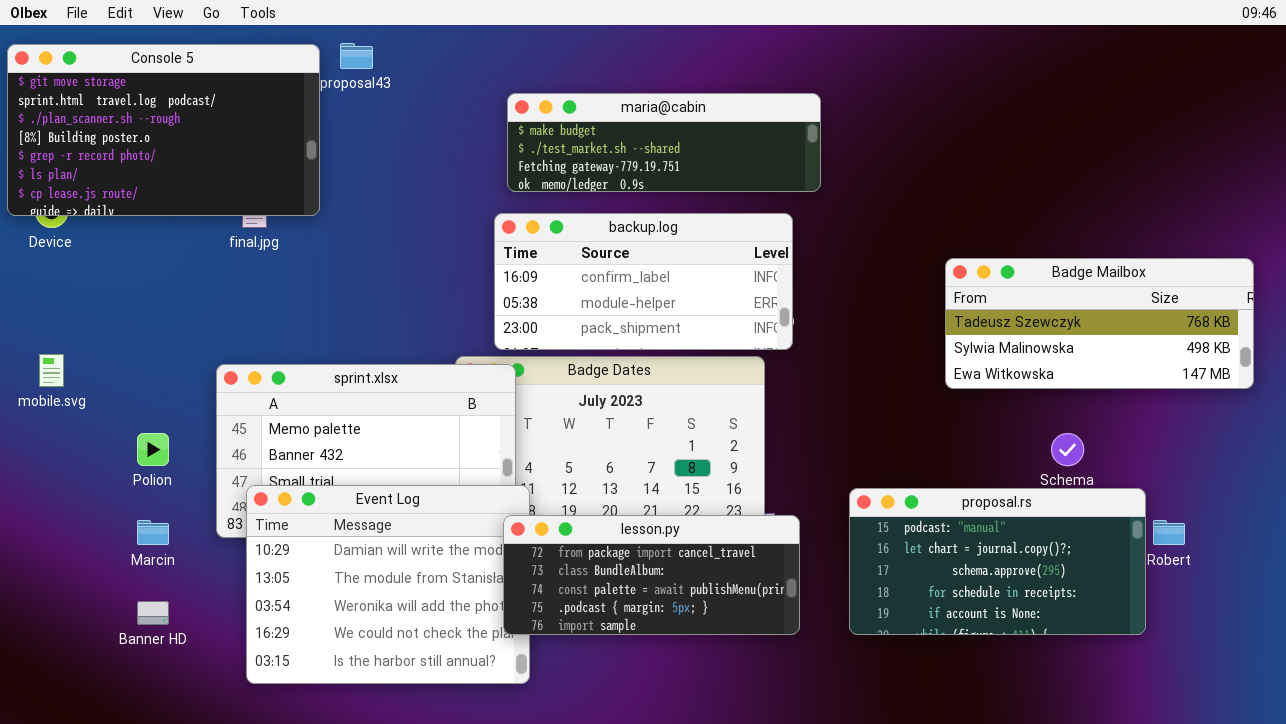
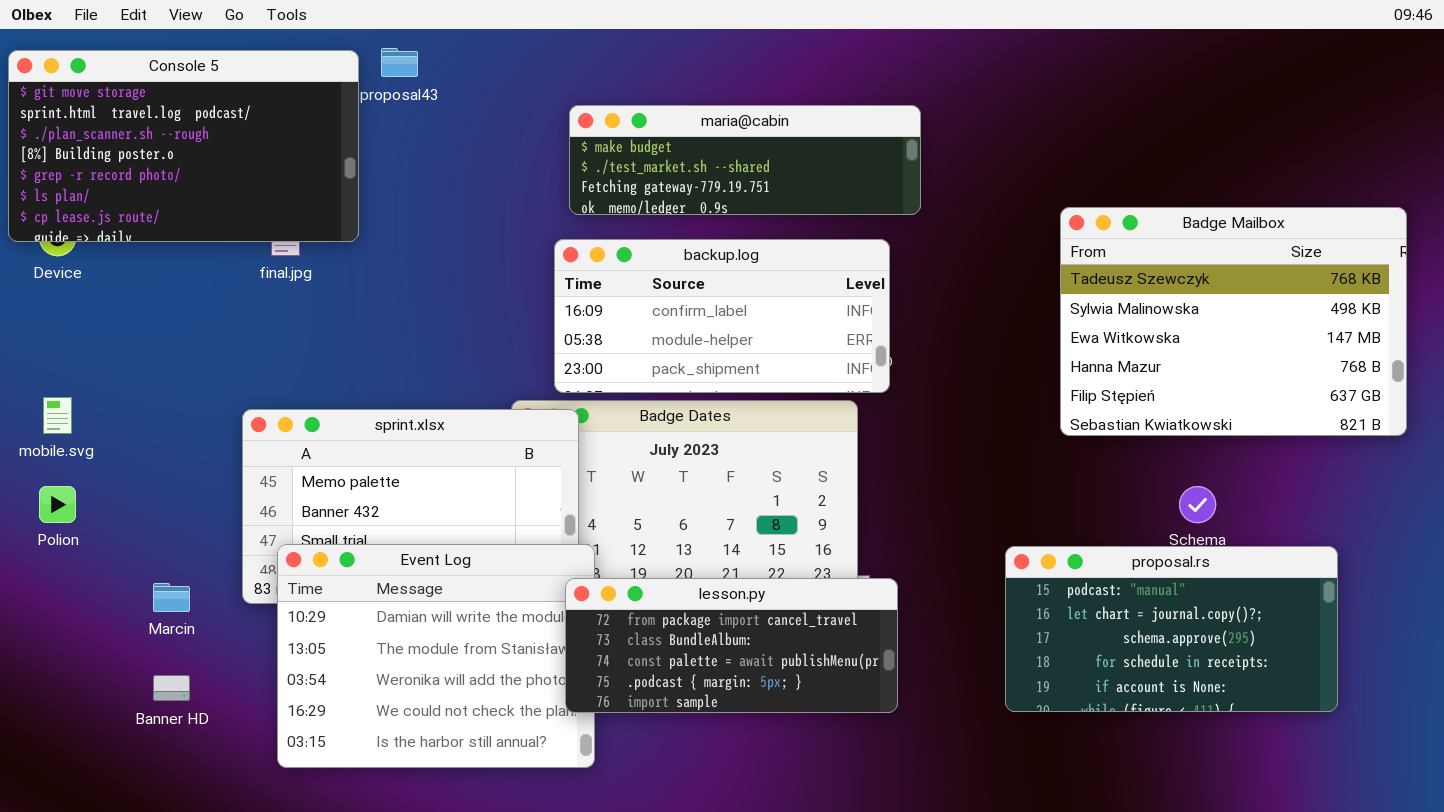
Badge Mailbox: [945,258,1254,389] -> [1060,207,1407,436], resized
Polion: [137,433,169,466] -> [39,486,76,523], moved
proposal.rs: [849,488,1146,635] -> [1005,546,1338,712], moved

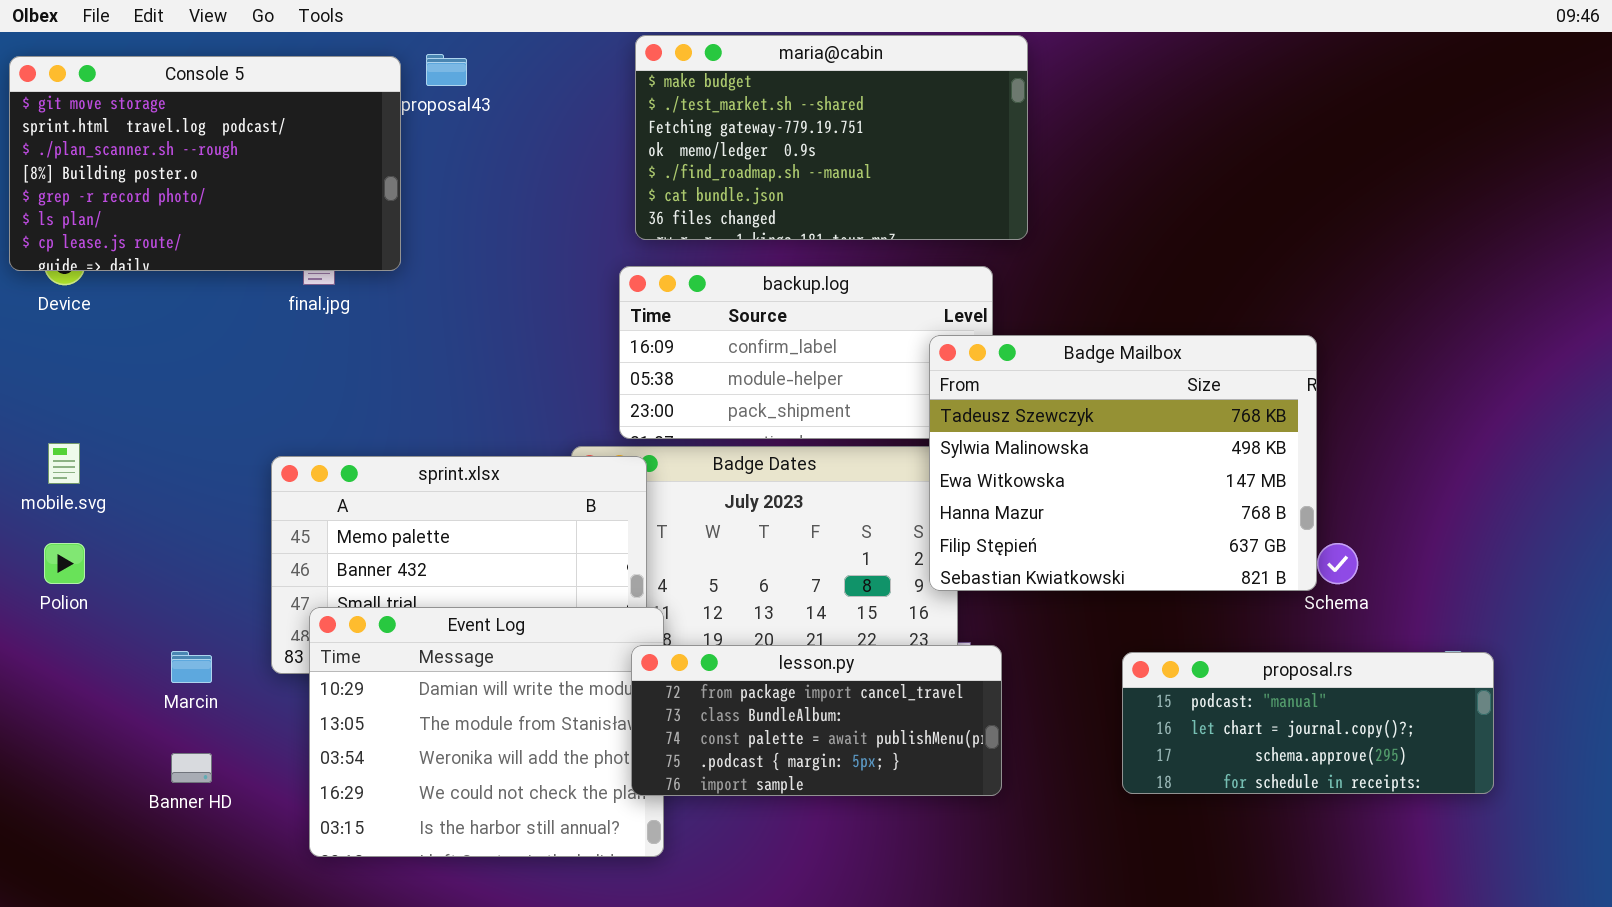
maria@cabin: [569,105,921,215] -> [635,35,1028,240], resized
Badge Mailbox: [1060,207,1407,436] -> [929,335,1317,591], moved
proposal.rs: [1005,546,1338,712] -> [1122,652,1494,794], resized

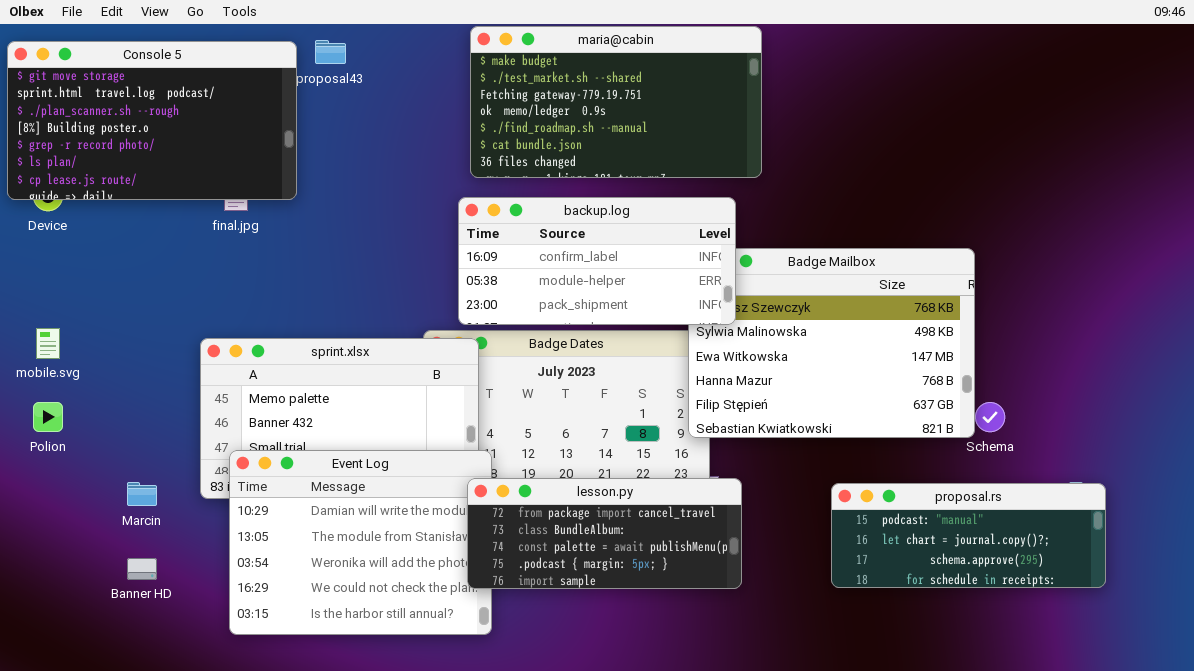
backup.log: [619,266,993,439] -> [458,197,736,325], raised

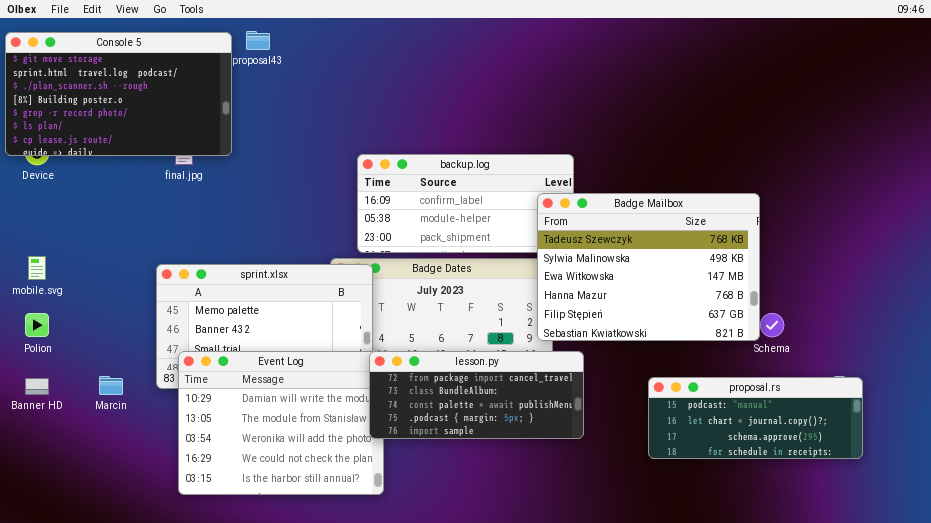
maria@cabin: [470,26,762,178] -> none, closed
Badge Mailbox: [688,248,975,438] -> [537,193,760,341], raised
lesson.py: [467,478,742,589] -> [369,351,584,439], moved
Banner HD: [127,558,157,580] -> [25,378,49,395], moved

